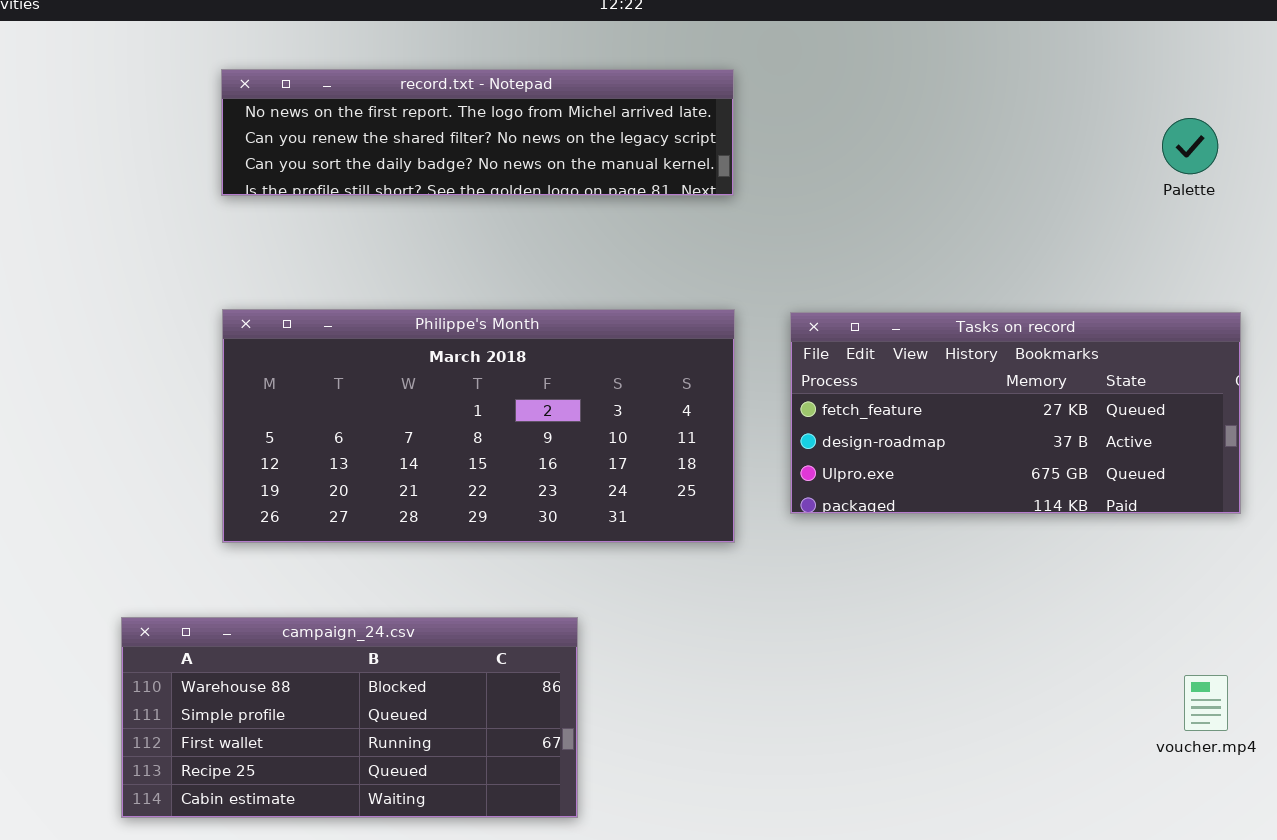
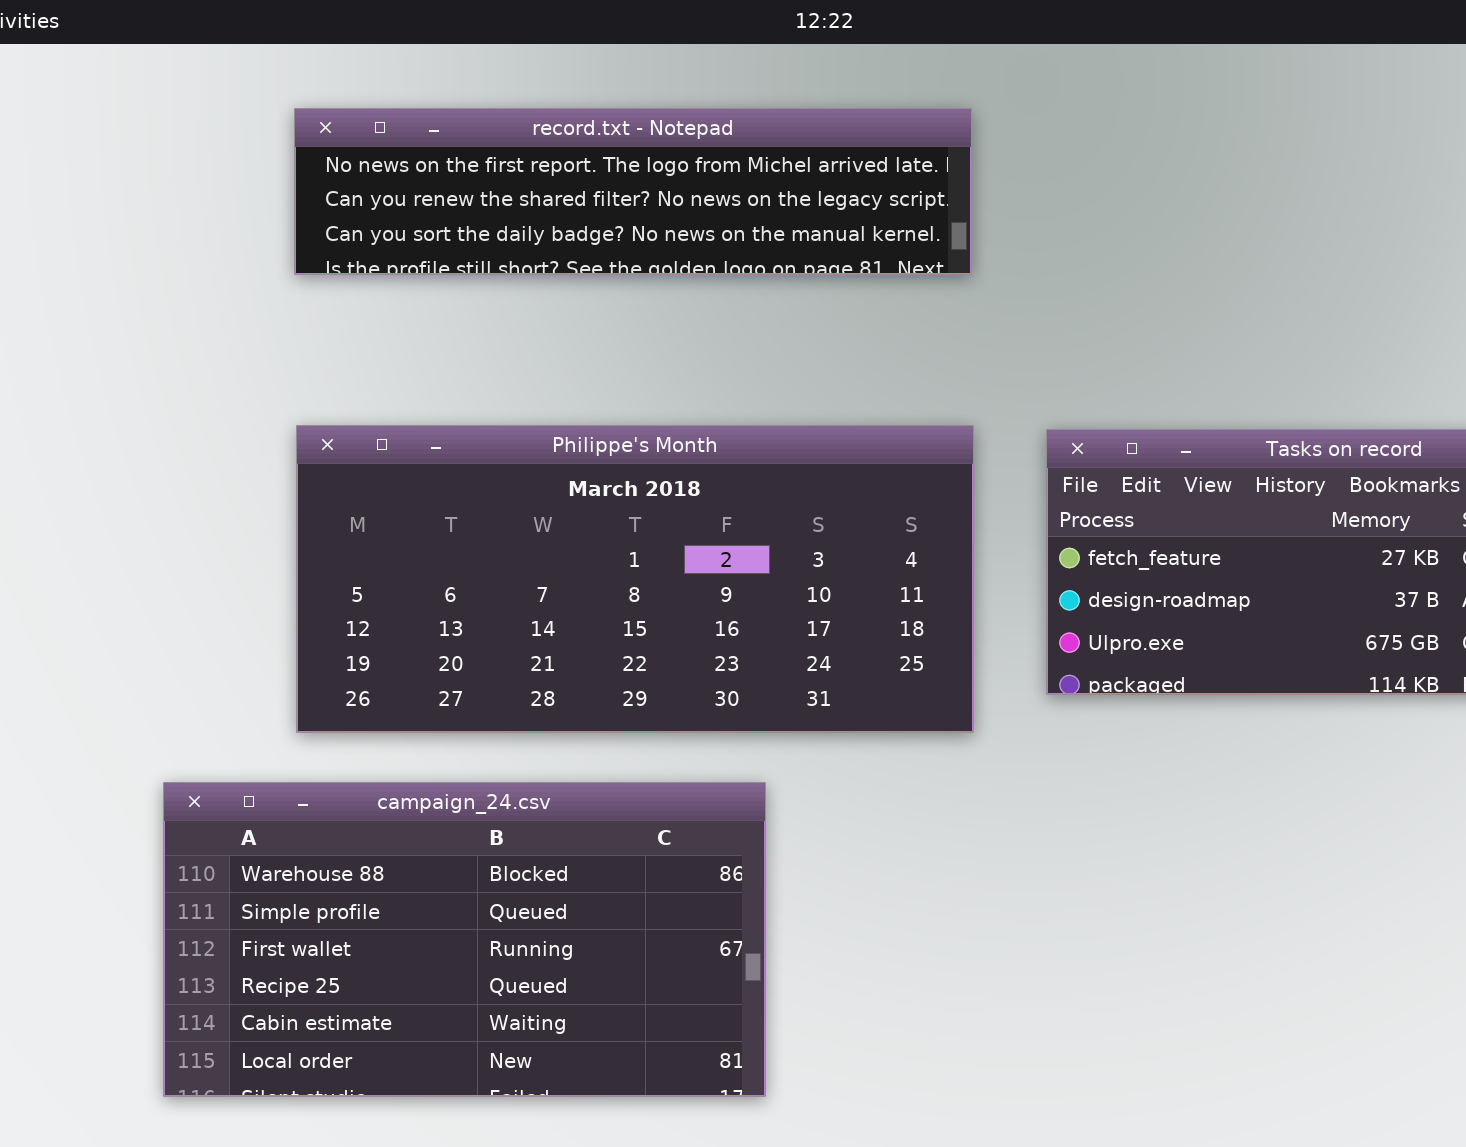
campaign_24.csv: [121,617,578,818] -> [163,782,766,1097], resized

